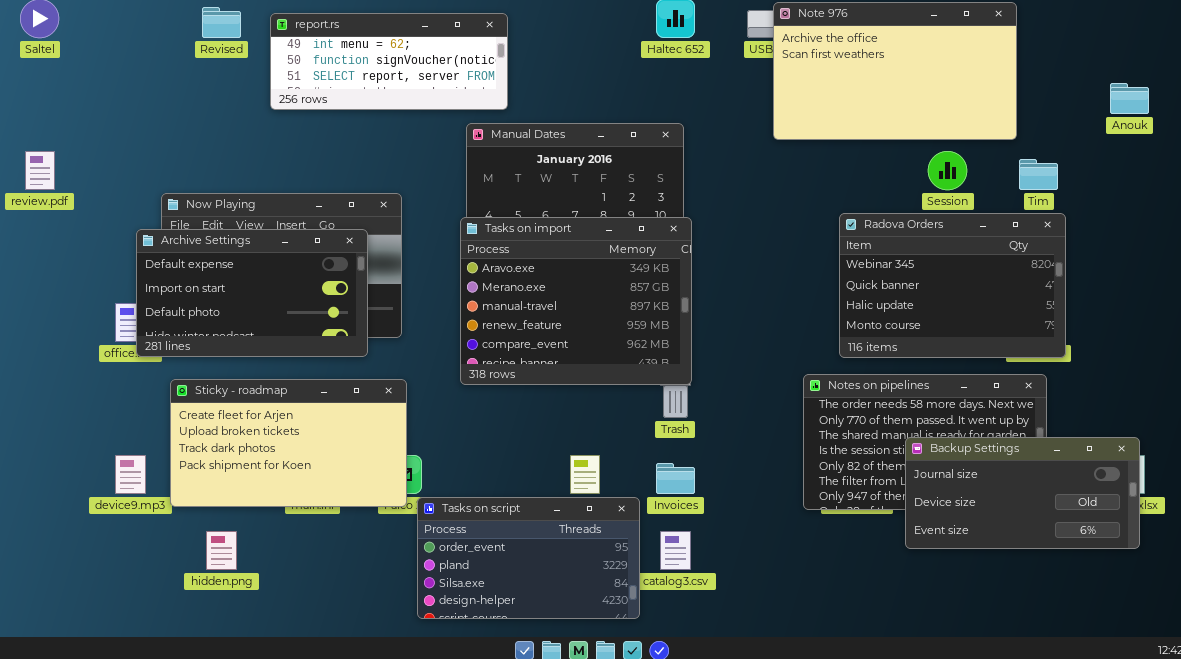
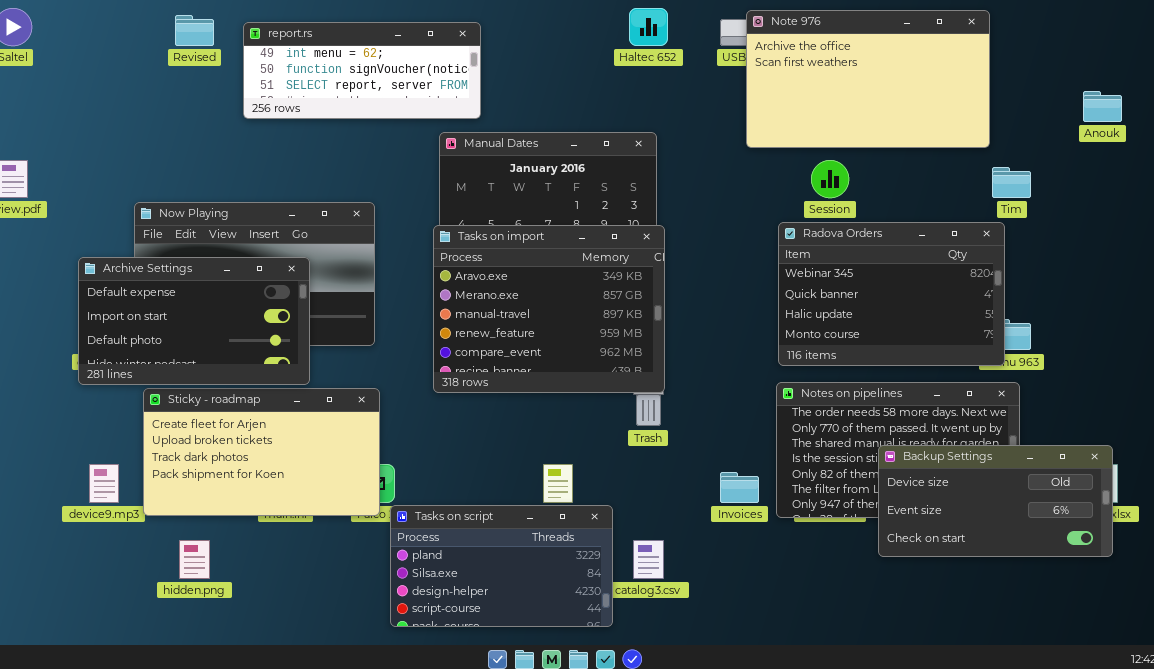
Session: [928,151,967,190] -> [811,160,849,198], moved
Radova Orders: [839,213,1066,358] -> [778,222,1005,366], moved
Archive Settings: [136,229,368,357] -> [78,257,310,385], moved
Backup Settings: [905,437,1140,549] -> [878,445,1113,557], scrolled down 1 row
Invoices: [656,463,695,494] -> [720,472,759,503], moved
Tasks on script: [417,497,640,619] -> [390,505,613,627], scrolled down 1 row

